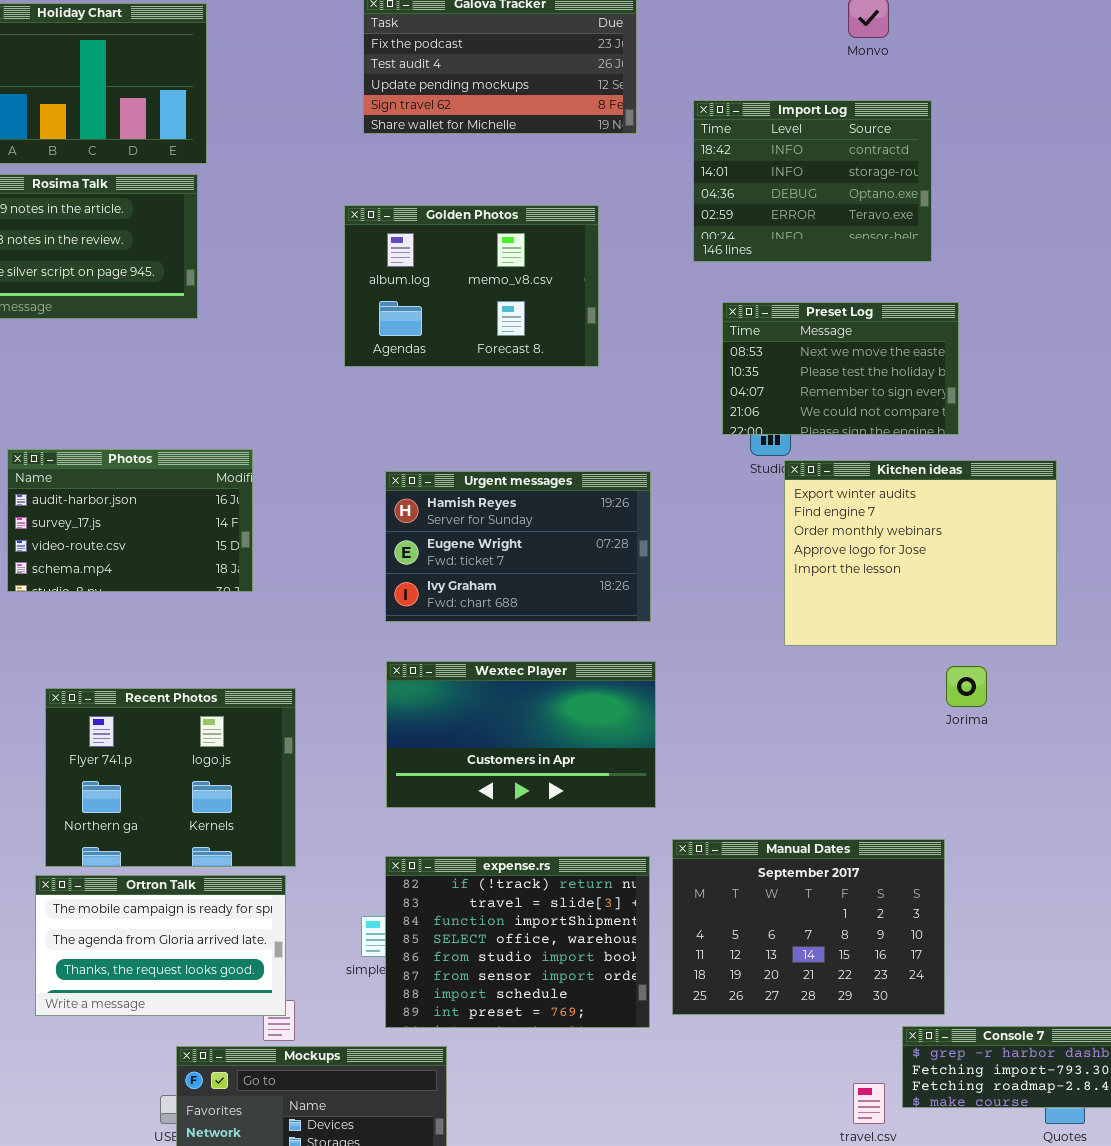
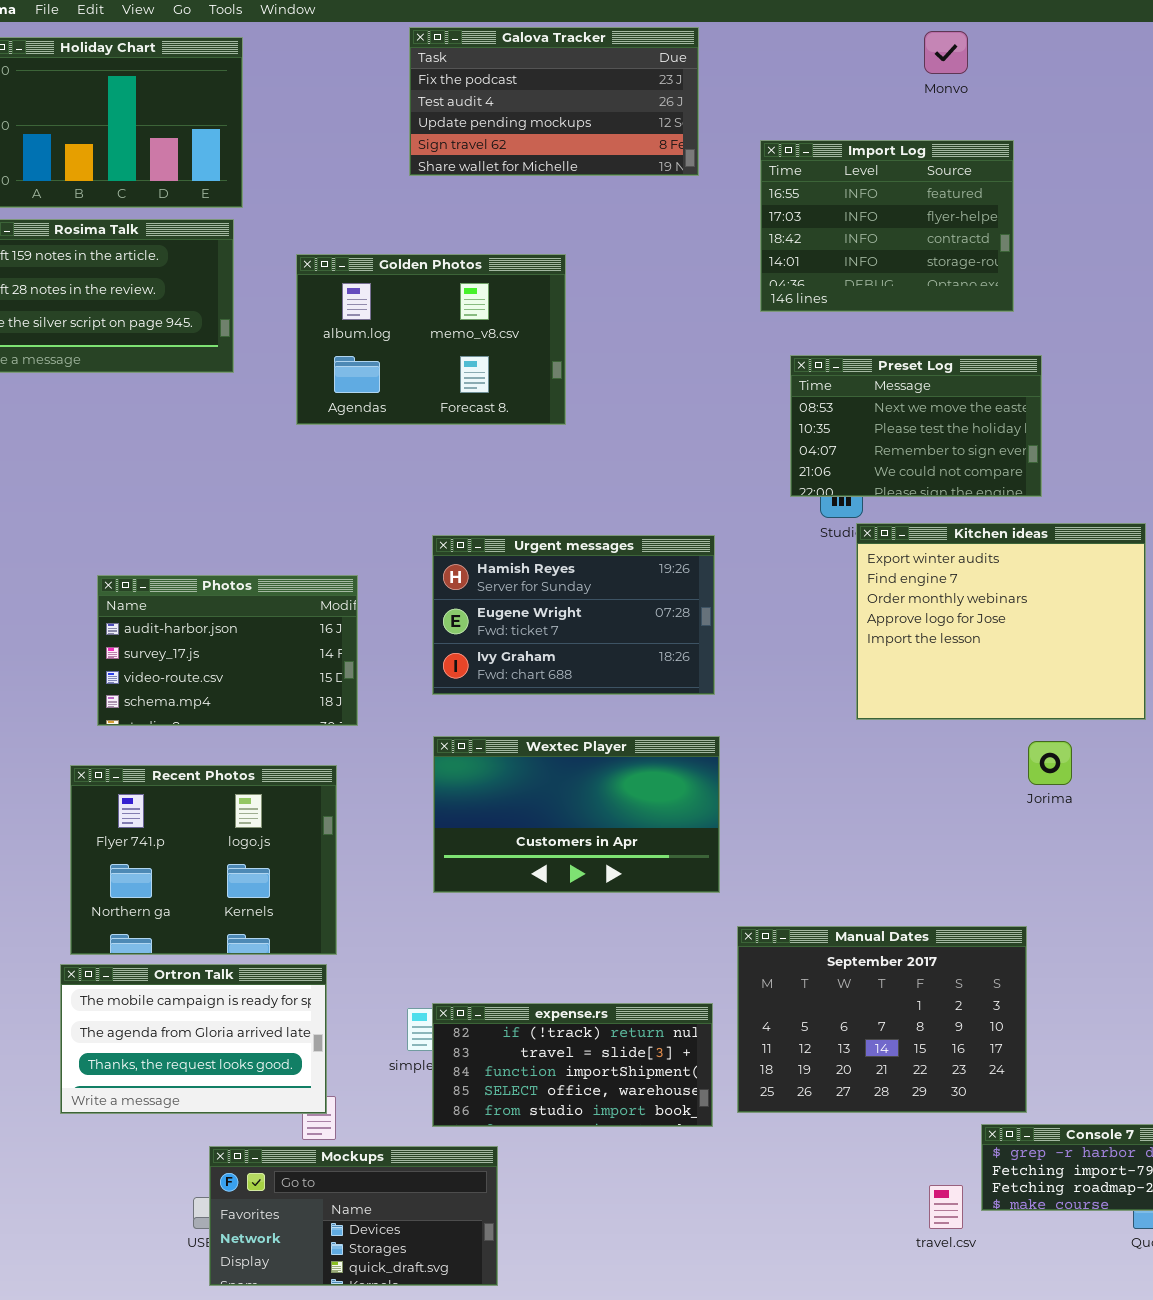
Import Log: [693,100,932,262] -> [760,140,1014,312], scrolled up 2 rows
Golden Photos: [344,205,599,367] -> [296,254,566,425], moved
Photos: [7,449,253,592] -> [97,575,358,726], moved
expense.rs: [385,856,650,1028] -> [432,1003,713,1127], resized

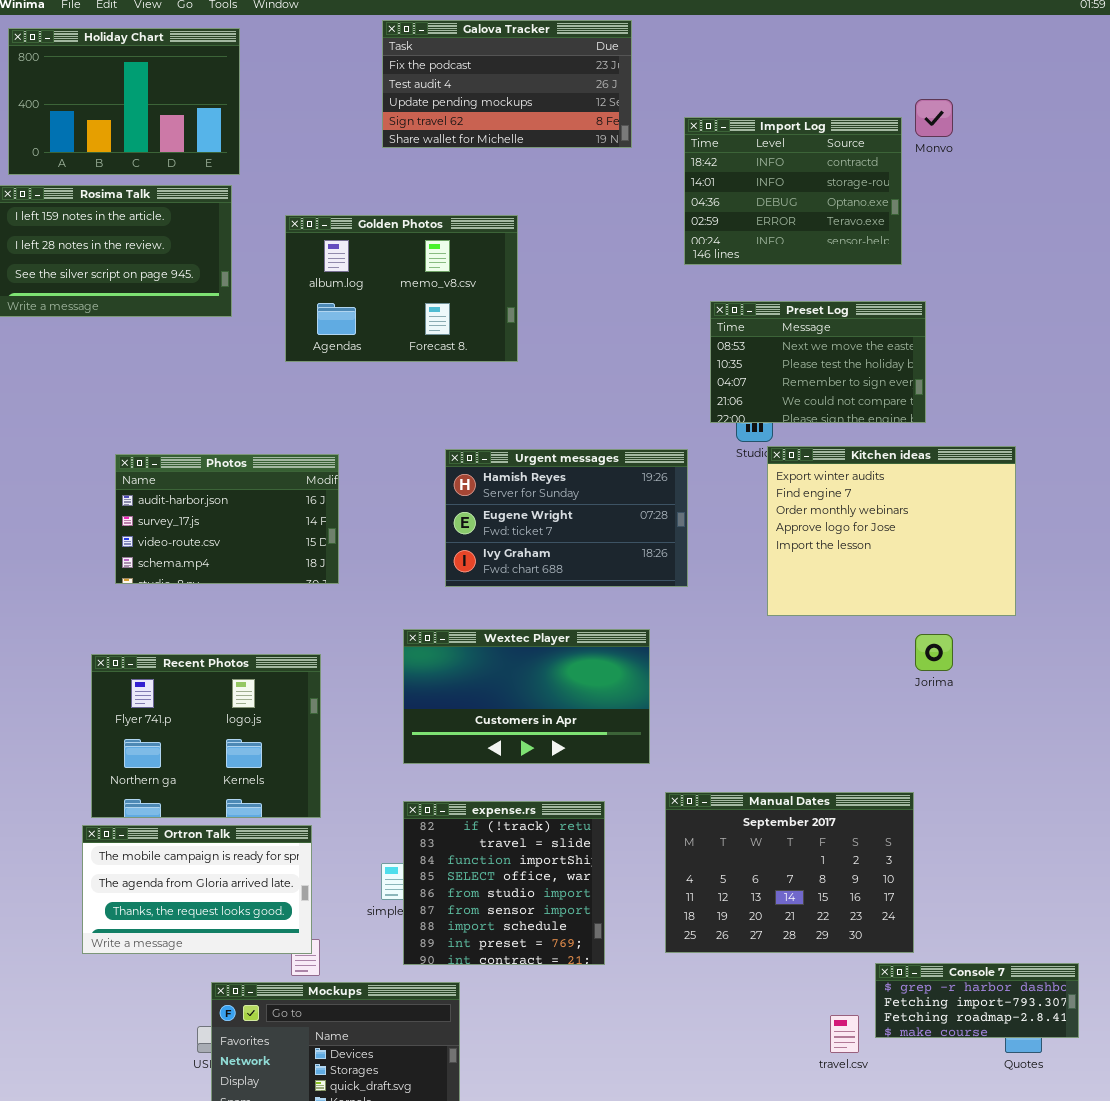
Monvo: [924,31,968,74] -> [915,99,953,137], moved
Import Log: [760,140,1014,312] -> [684,117,902,265], scrolled down 2 rows
Urgent messages: [432,535,715,695] -> [445,449,688,587], moved
Photos: [97,575,358,726] -> [115,454,339,584], moved
expense.rs: [432,1003,713,1127] -> [403,801,605,965], resized

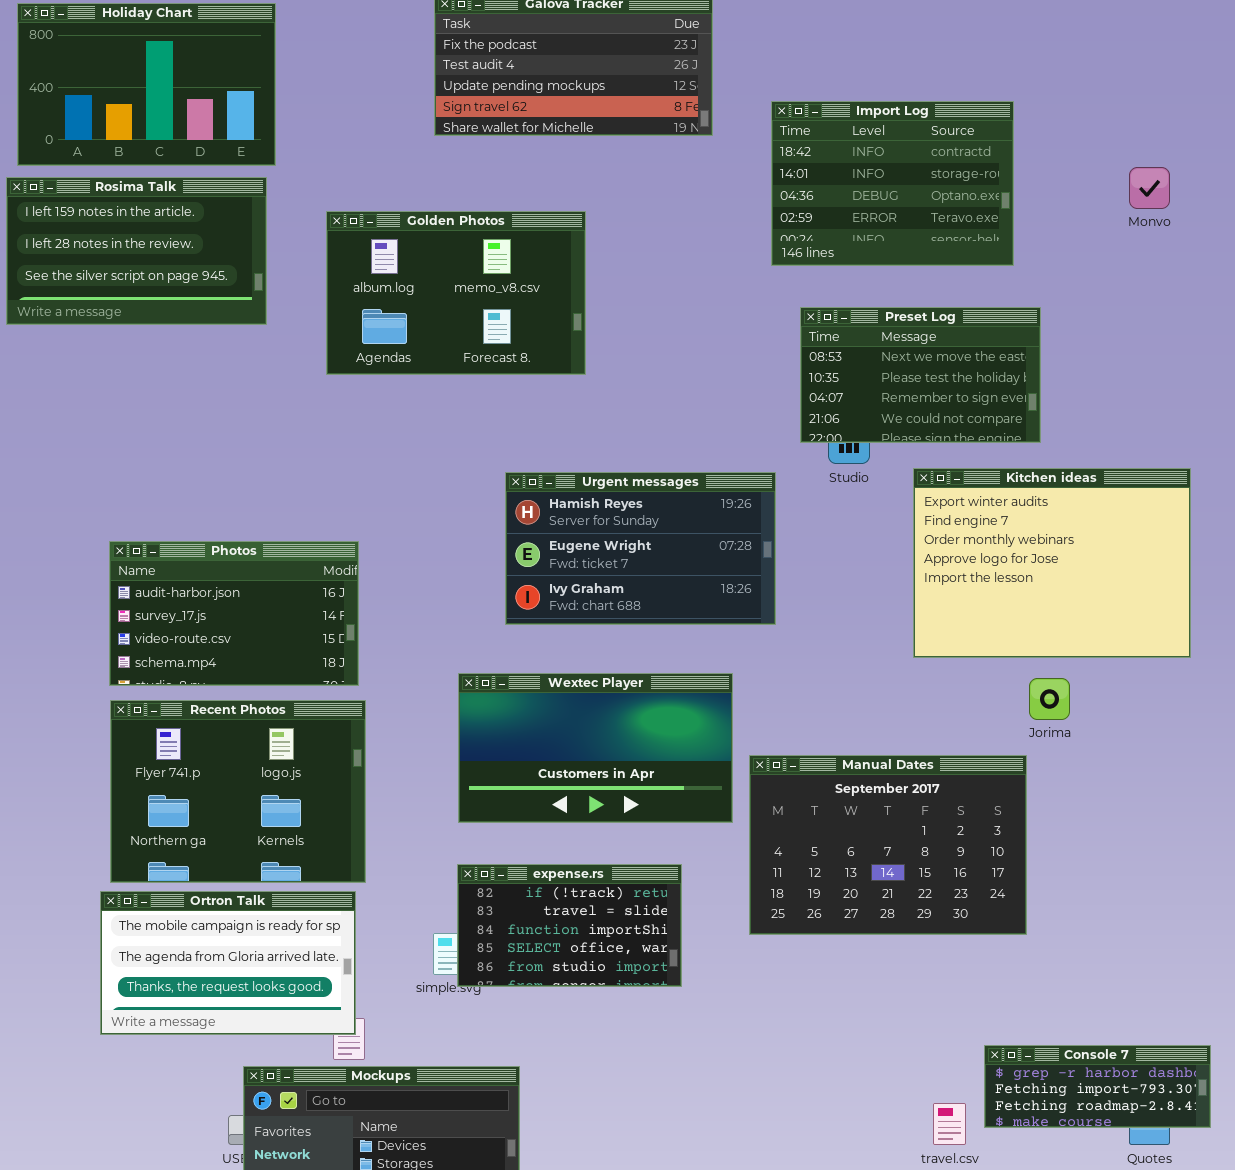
Monvo: [915,99,953,137] -> [1129,167,1170,209], moved
Kitchen ideas: [767,446,1016,616] -> [913,468,1191,658], moved
Photos: [115,454,339,584] -> [109,541,359,686], moved
Manual Dates: [665,792,914,953] -> [749,755,1027,935], moved
expense.rs: [403,801,605,965] -> [457,864,682,987], resized

